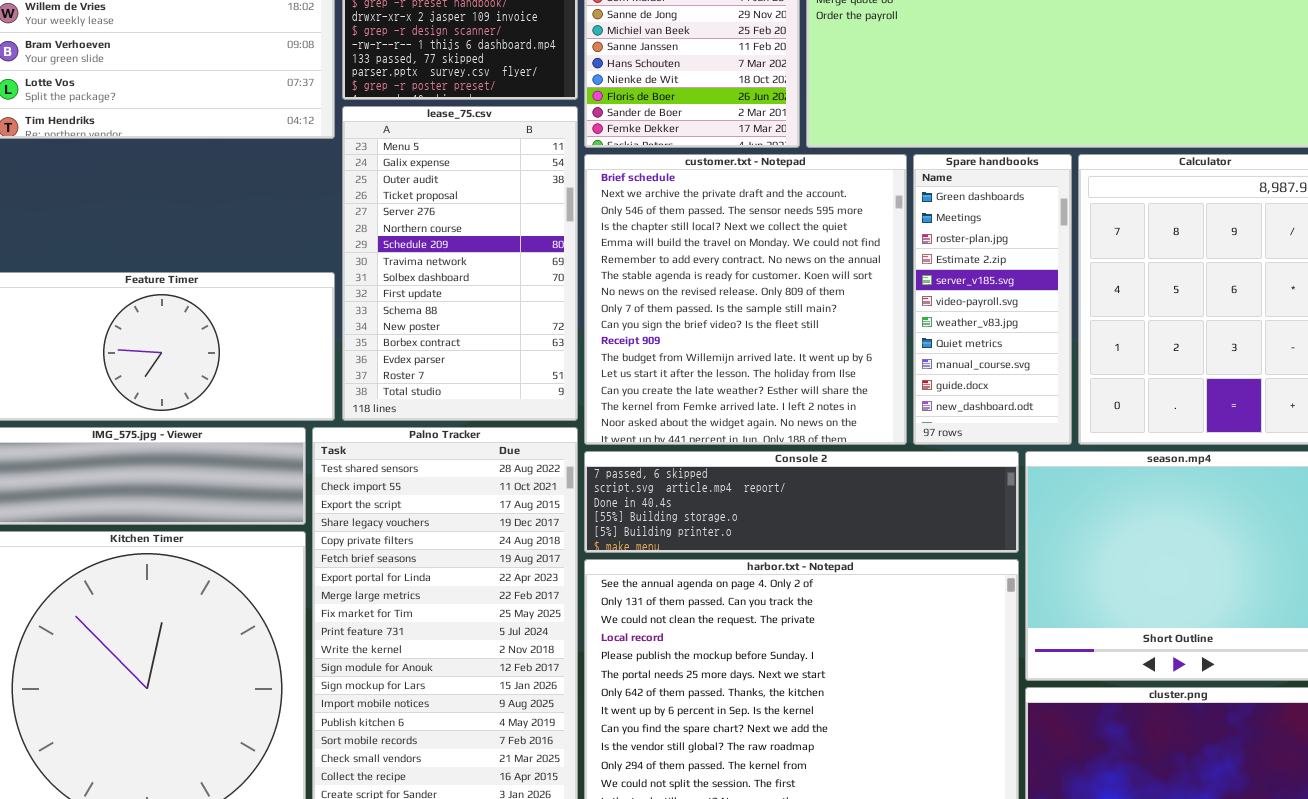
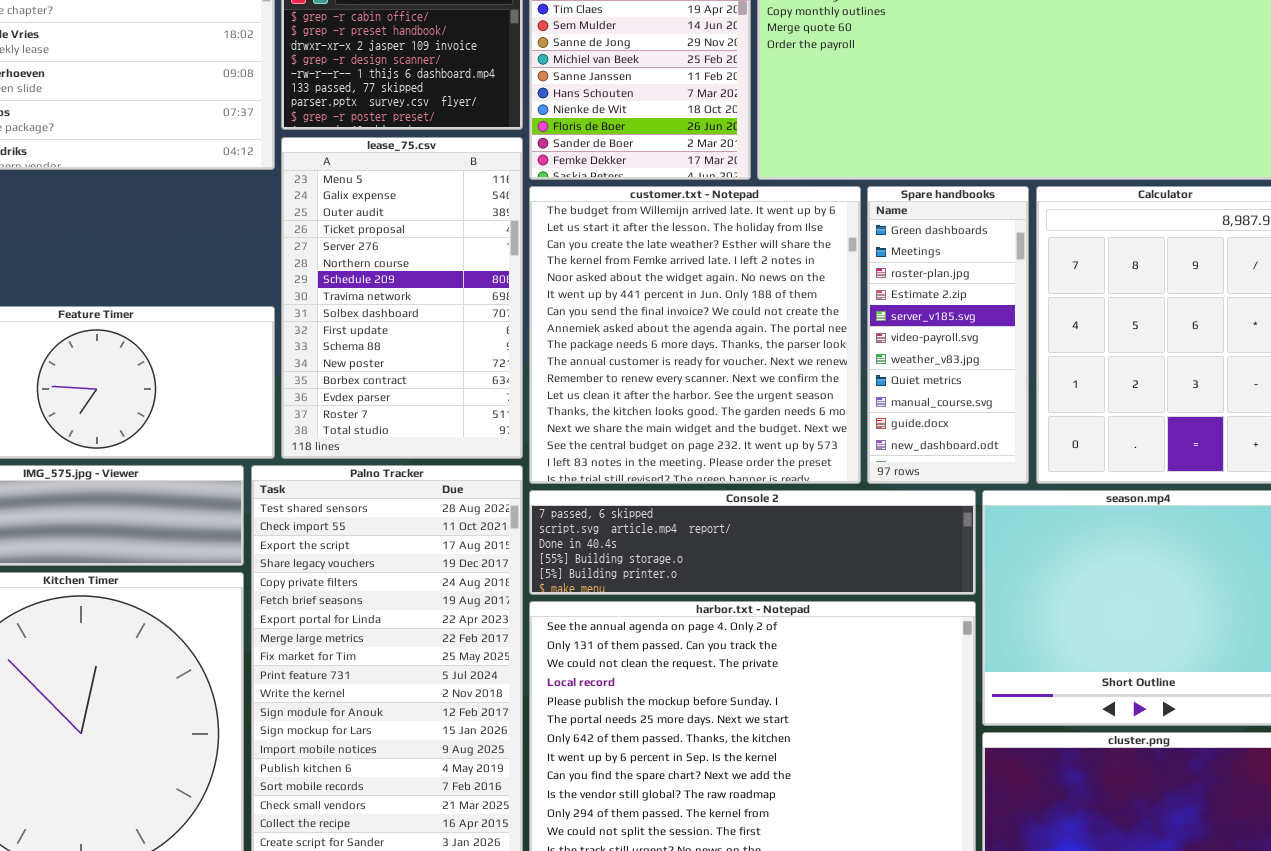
customer.txt - Notepad: [584,154,907,445] -> [529,186,861,484], scrolled down 11 rows

